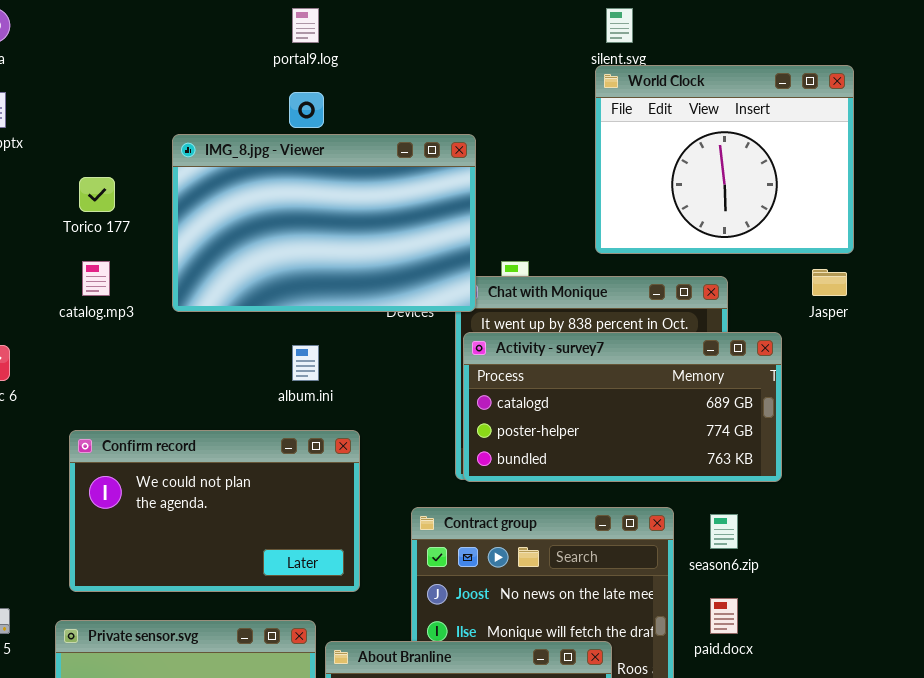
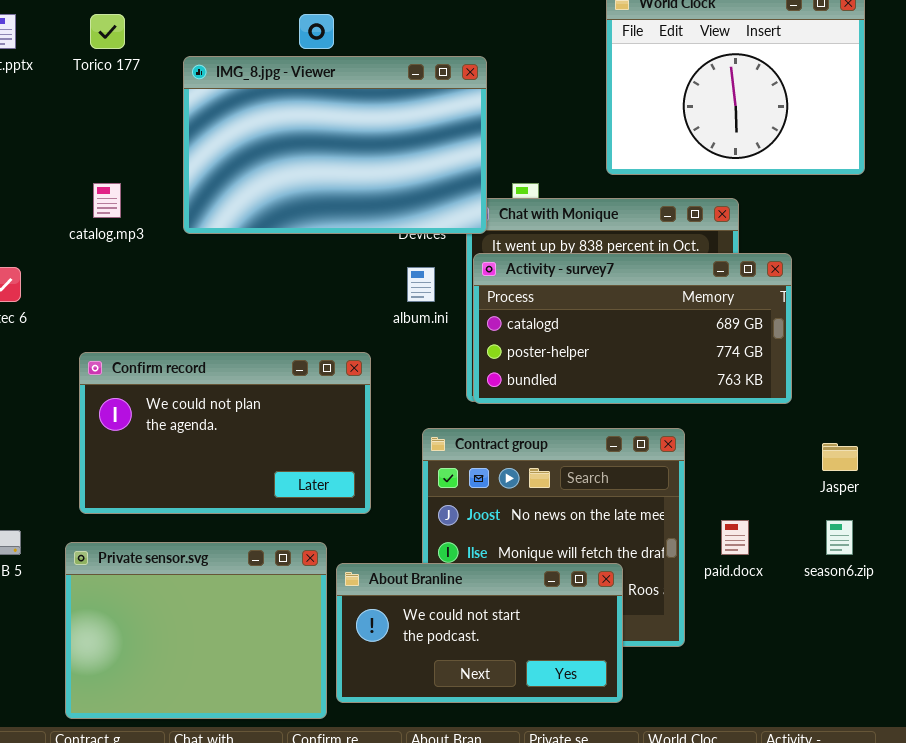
Torico 177: [79,177,115,212] -> [90,14,125,49], moved
Jasper: [812,269,847,296] -> [822,443,858,471], moved
album.ini: [292,345,319,381] -> [407,267,435,302], moved
season6.zip: [710,514,738,549] -> [826,520,853,555], moved

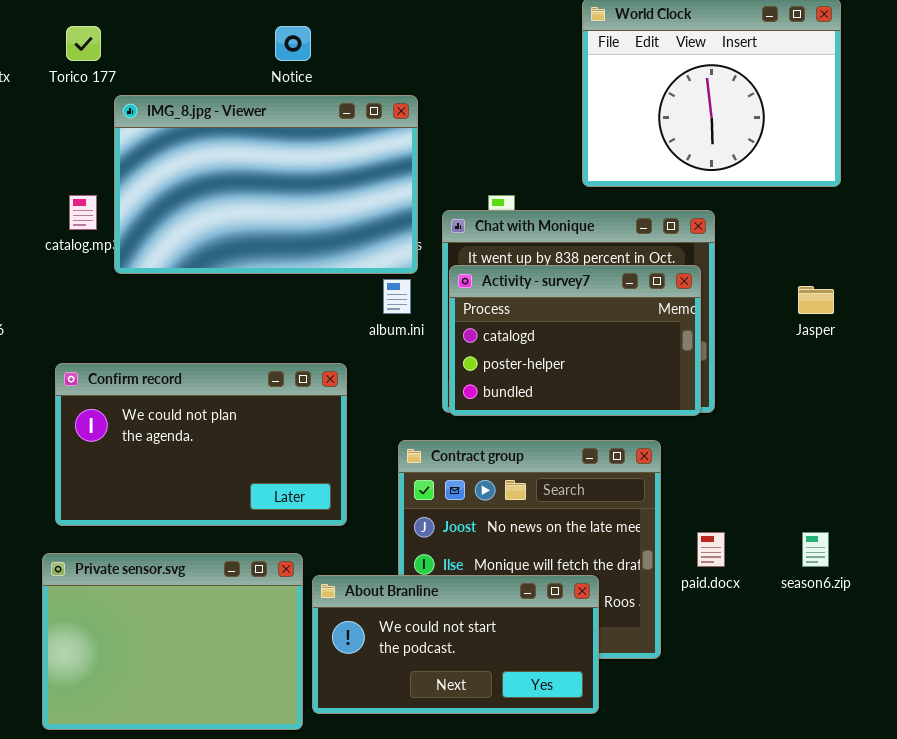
IMG_8.jpg - Viewer: [183,56,487,234] -> [114,95,418,274], moved
Activity - survey7: [473,253,792,404] -> [449,265,701,416], resized
Jasper: [822,443,858,471] -> [798,286,834,314], moved

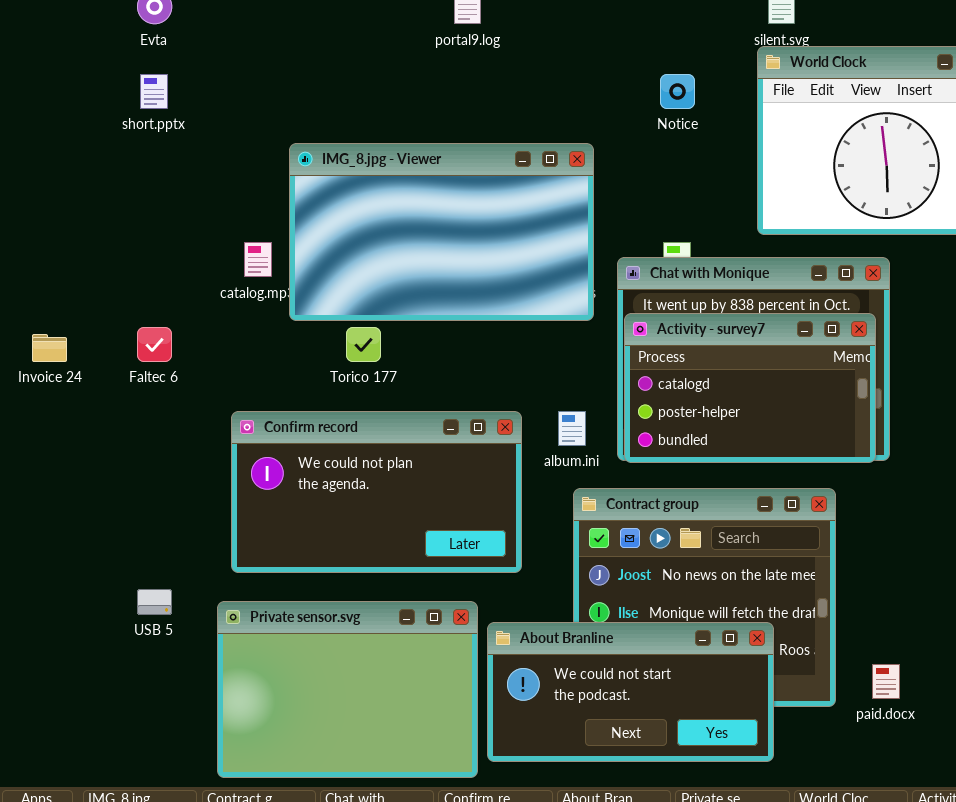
Torico 177: [66,26,101,61] -> [346,327,381,362], moved
Notice: [275,26,311,61] -> [660,74,695,109], moved
album.ini: [383,279,411,314] -> [558,411,586,446], moved
paid.docx: [697,532,725,567] -> [872,664,900,699], moved

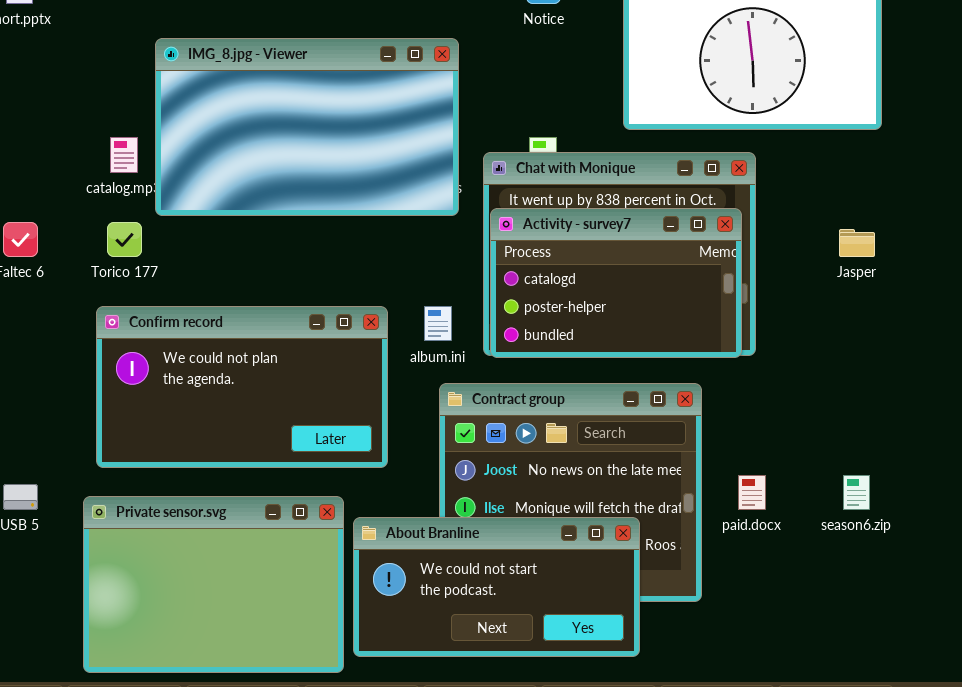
Torico 177: [346,327,381,362] -> [107,222,142,257], moved
paid.docx: [872,664,900,699] -> [738,475,766,510], moved

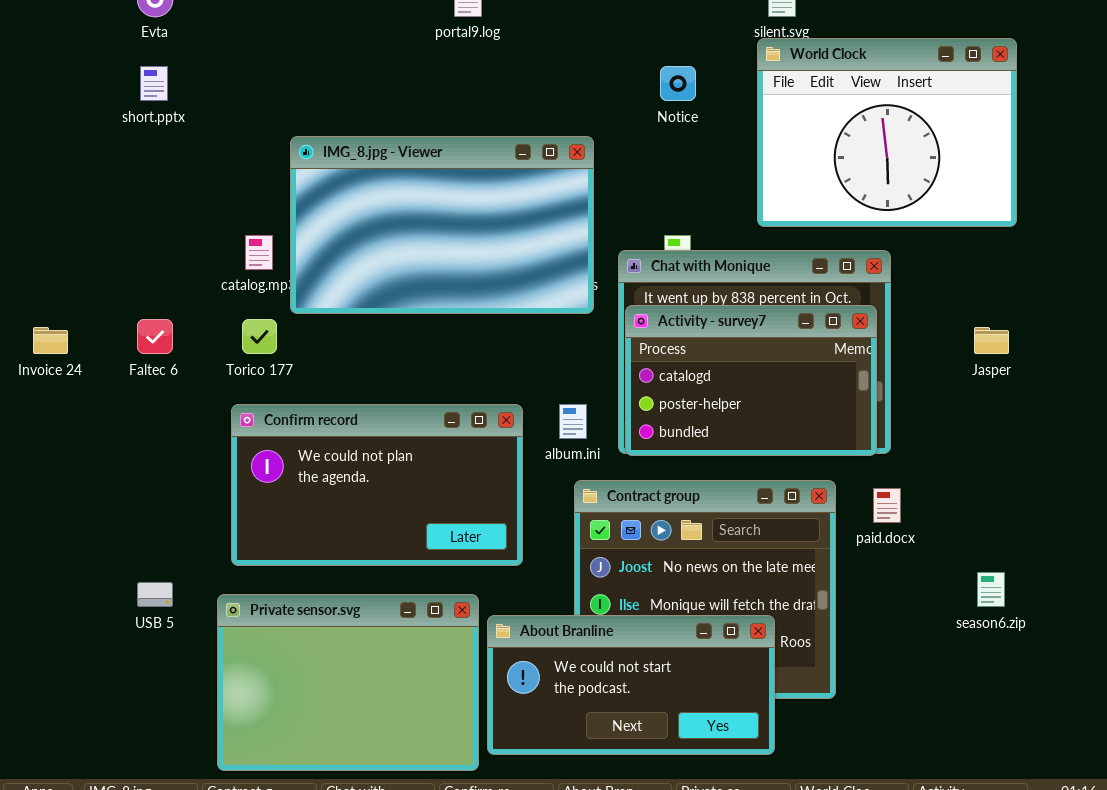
paid.docx: [738,475,766,510] -> [873,488,901,523], moved

